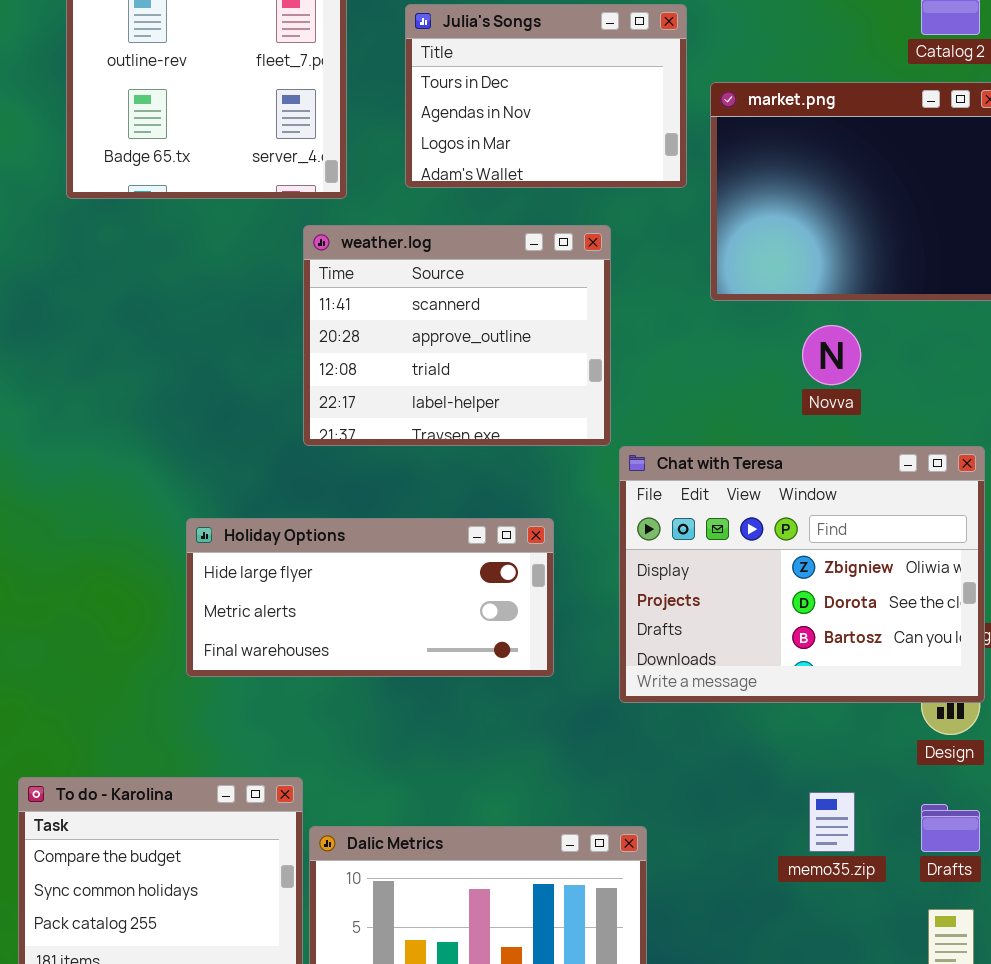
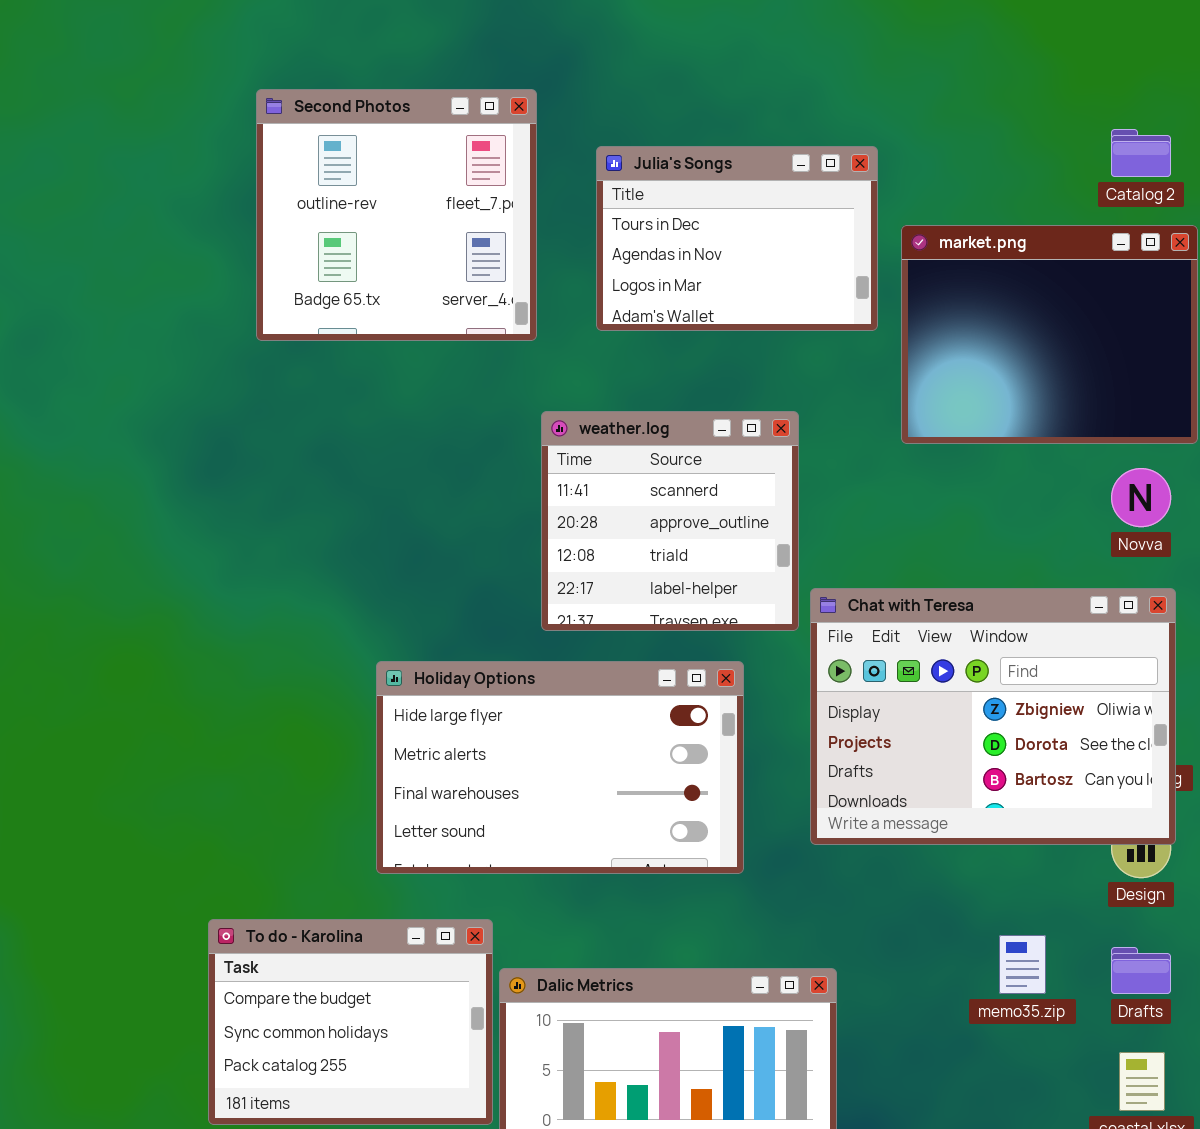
weather.log: [303,225,611,446] -> [541,411,799,631], moved, resized
Novva: [802,325,861,385] -> [1111,468,1171,527], moved
Holiday Options: [186,518,554,677] -> [376,661,744,874], resized

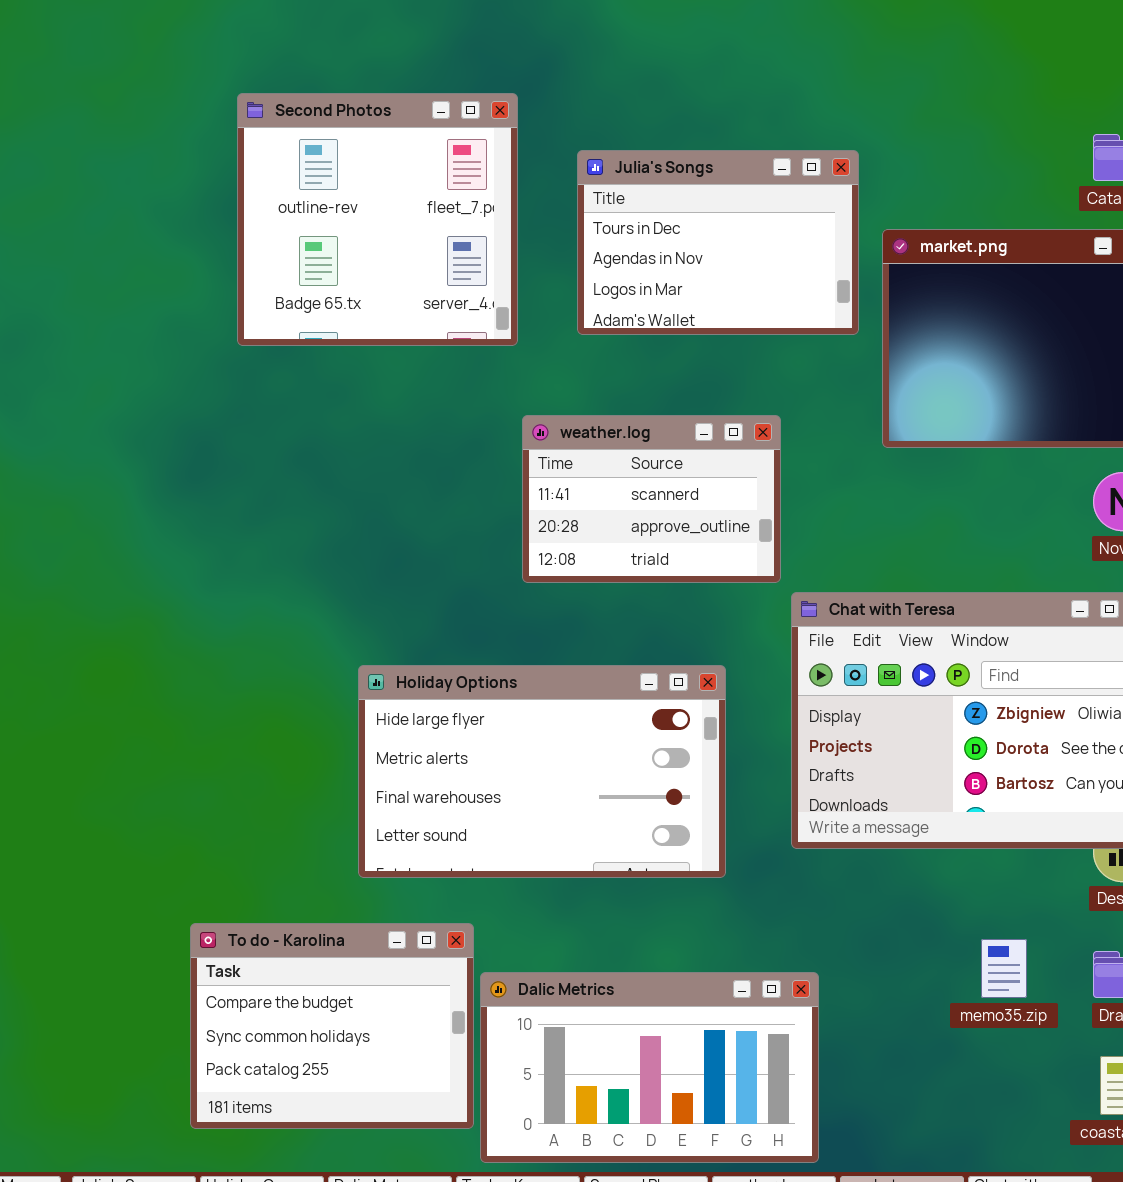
weather.log: [541,411,799,631] -> [522,415,781,583], resized

